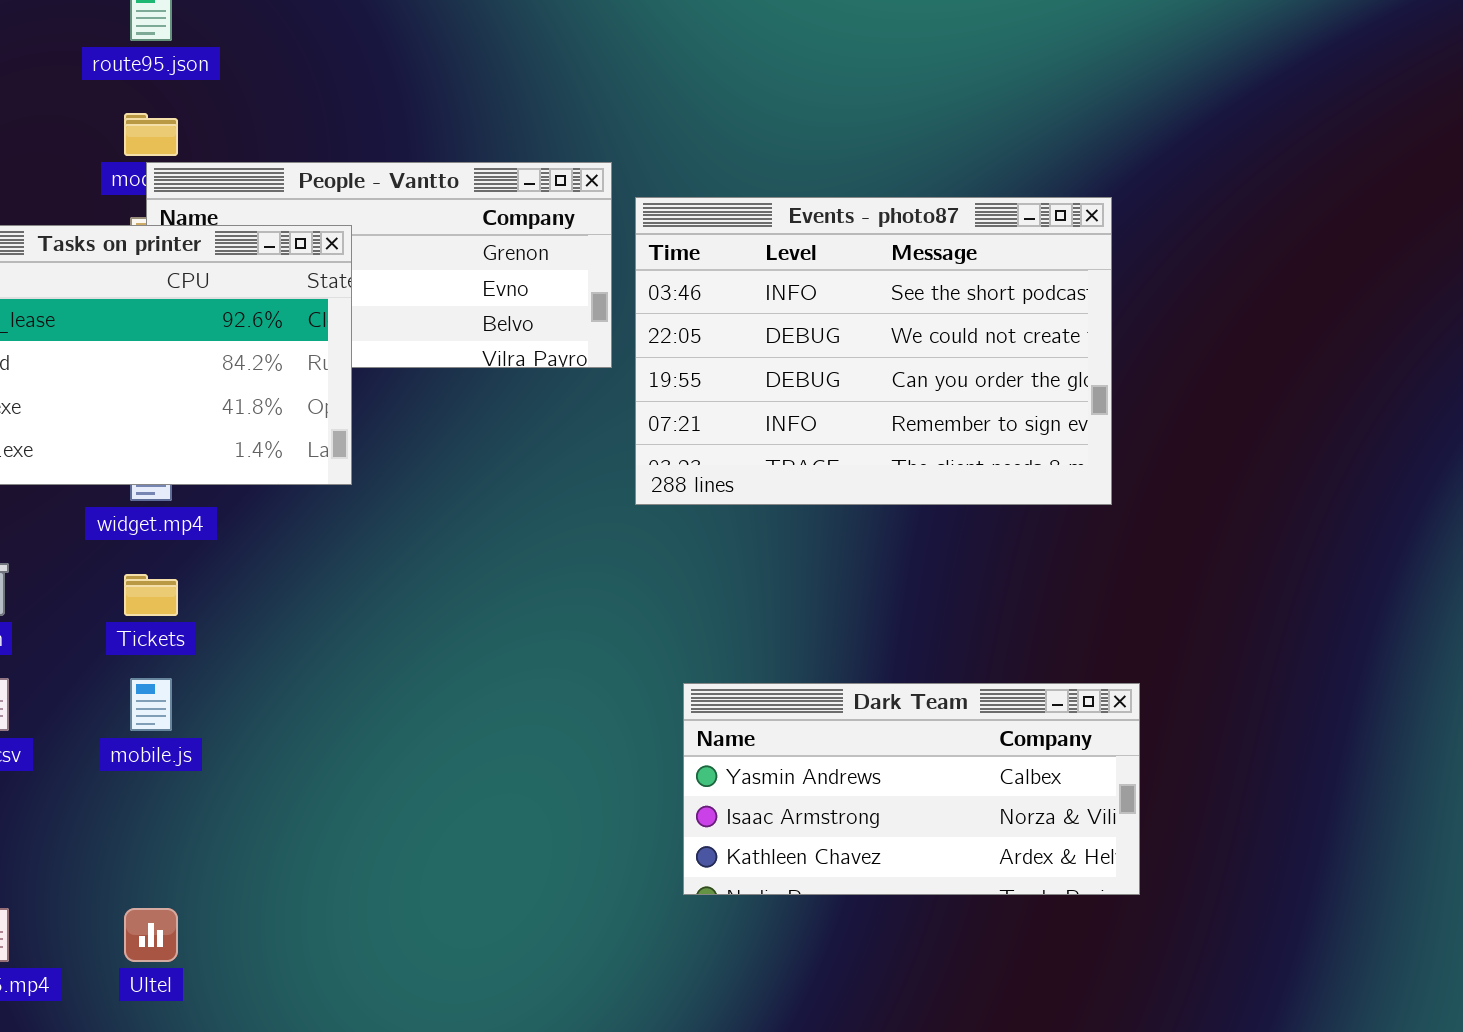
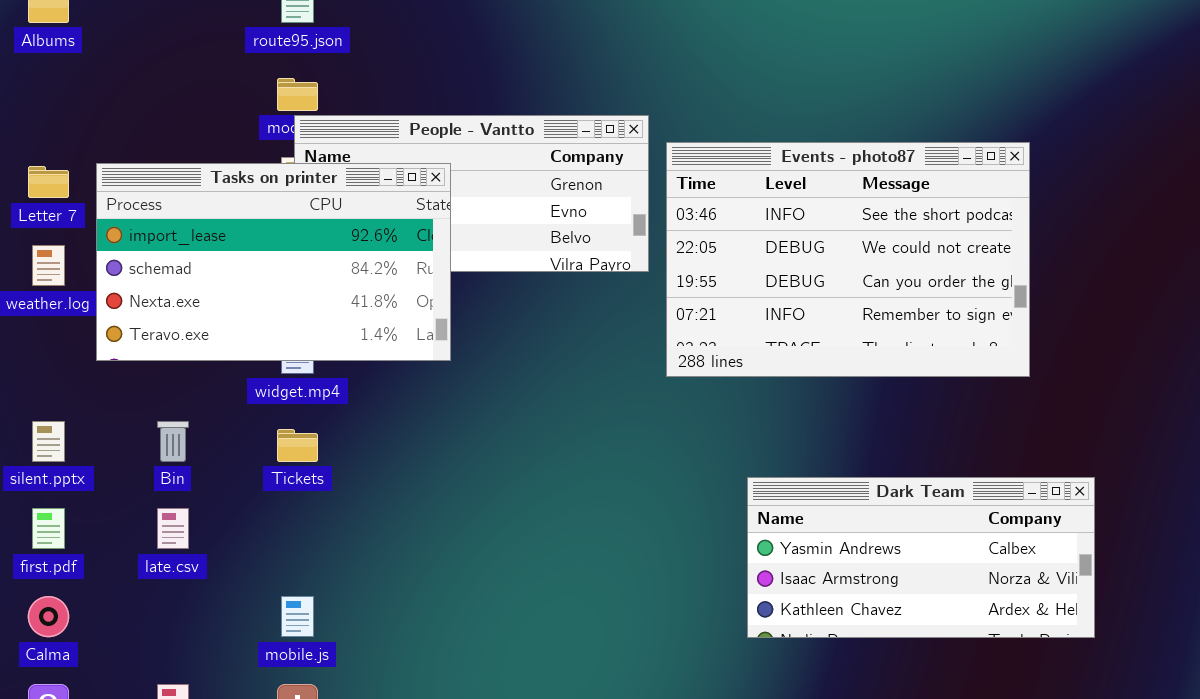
mobile.js: [130,678,172,731] -> [281,596,314,637], moved
Dark Team: [683,683,1140,895] -> [747,477,1095,638], moved

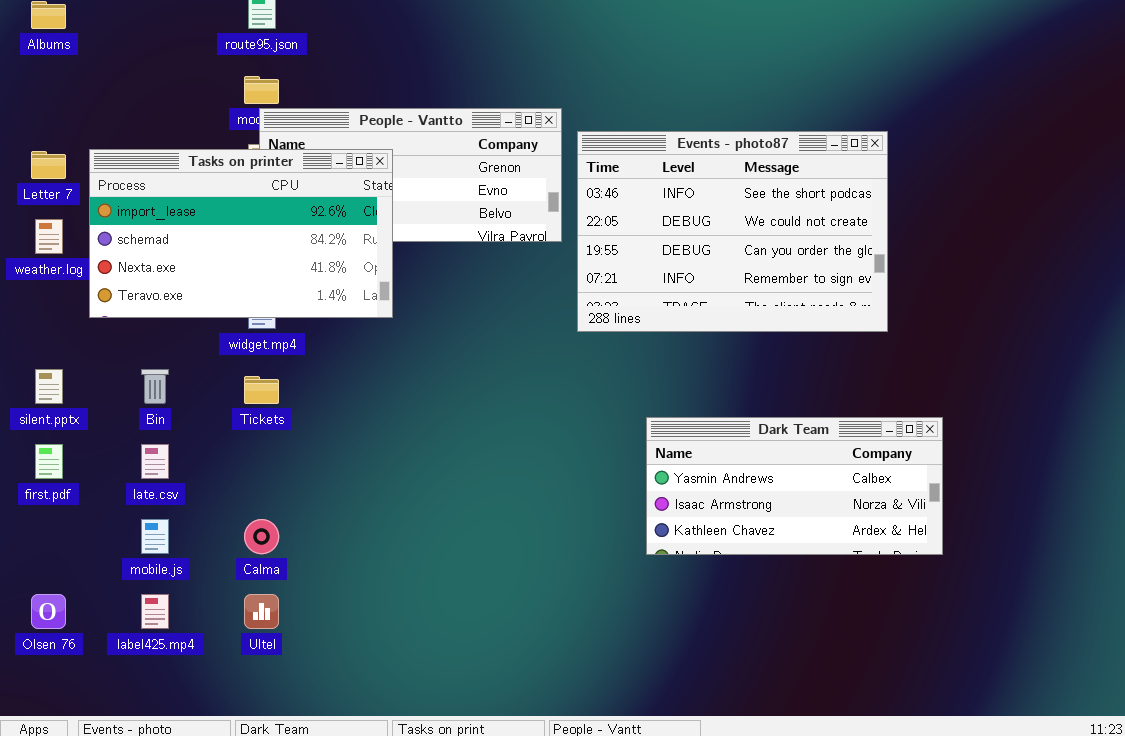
Calma: [28,596,69,637] -> [244,519,279,554], moved
mobile.js: [281,596,314,637] -> [141,519,169,554], moved

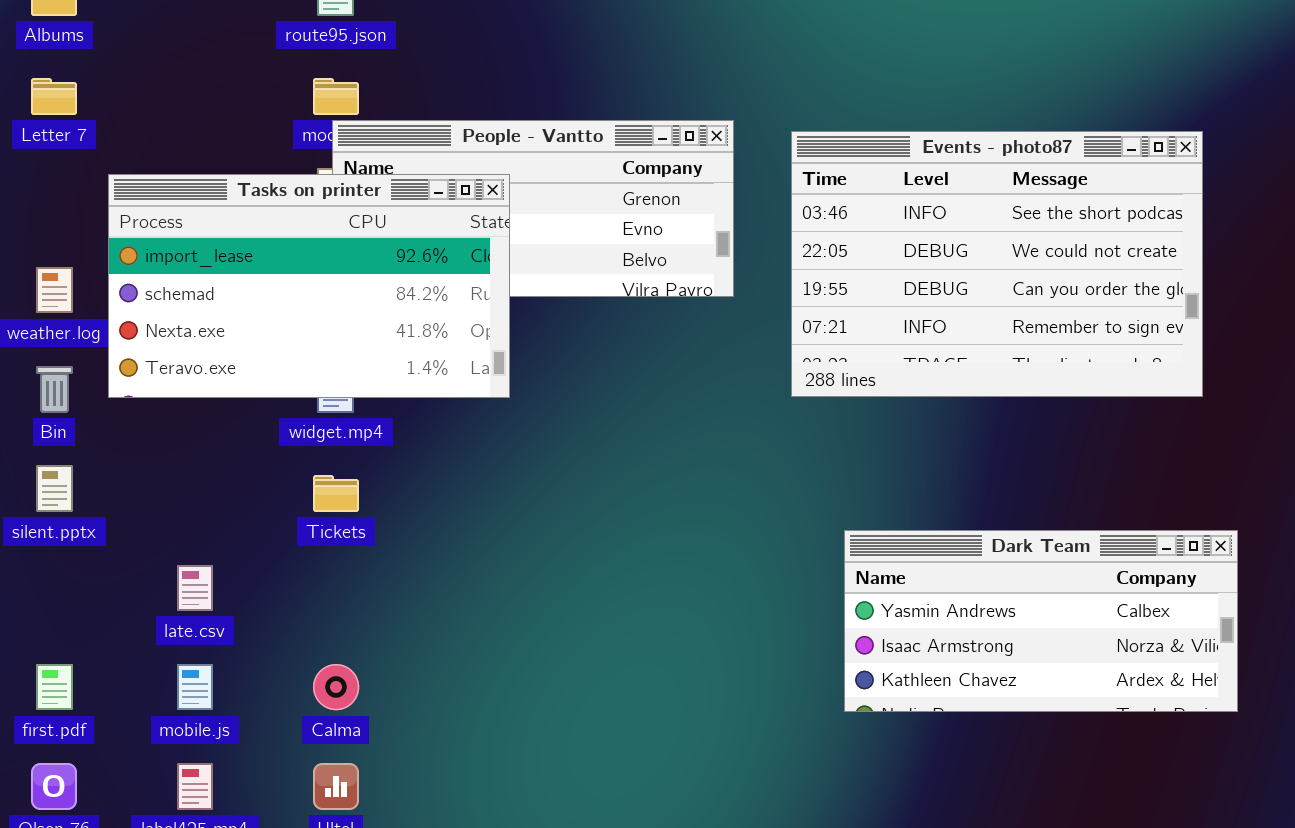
Events - photo87: [577,131,888,332] -> [791,131,1203,397], moved
Letter 7: [31,151,66,179] -> [31,78,77,115], moved
Bin: [141,369,169,404] -> [36,366,73,413], moved
first.pdf: [35,444,63,479] -> [36,664,73,710], moved

